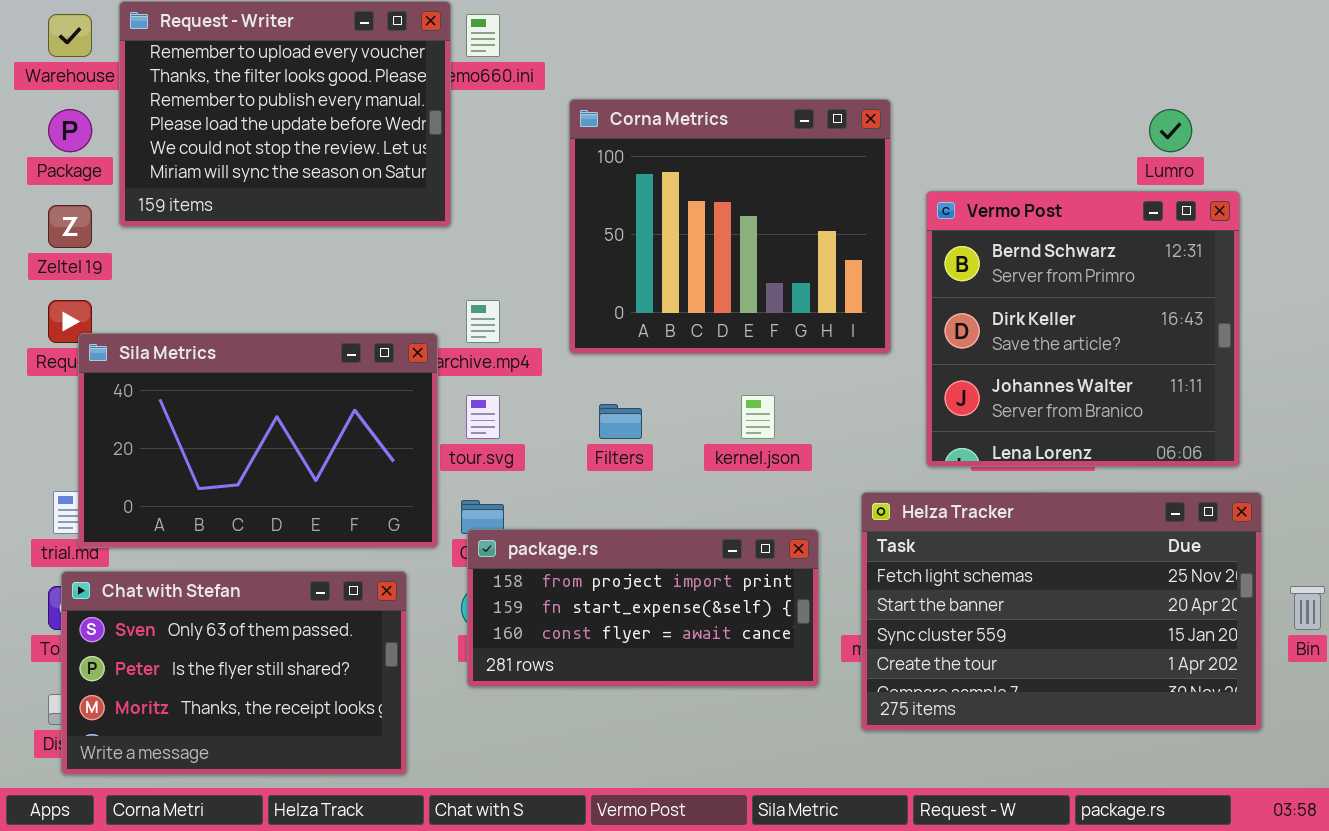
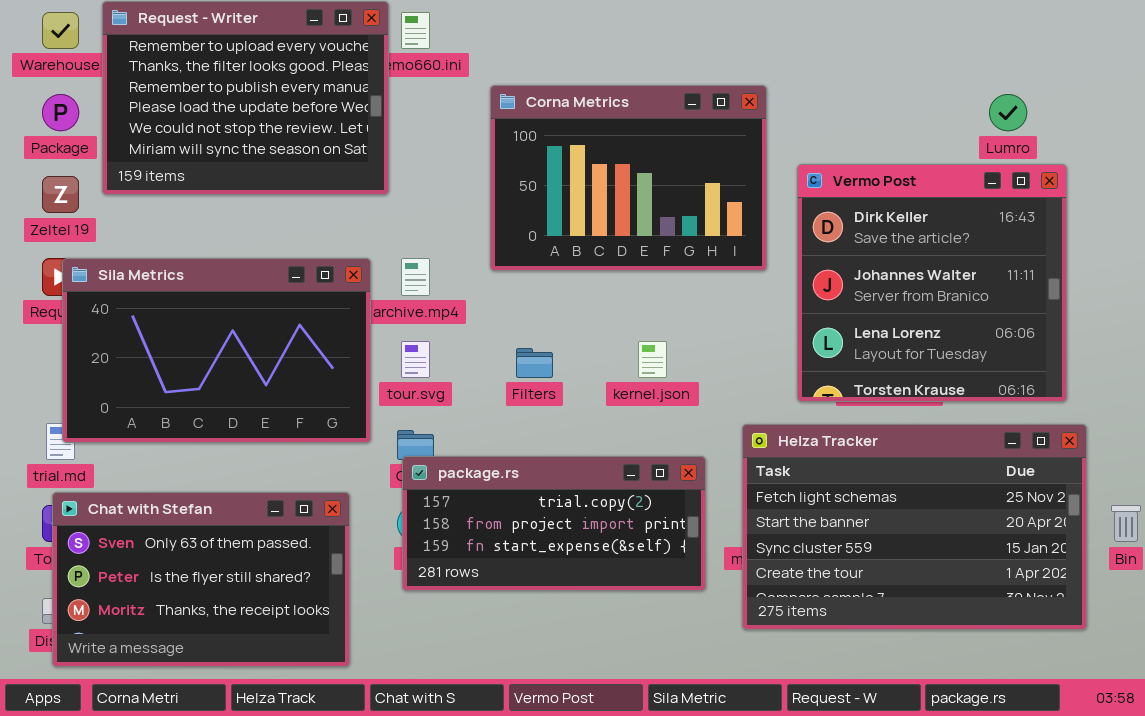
Corna Metrics: [569,99,891,354] -> [490,85,767,271], resized
Vermo Post: [926,191,1240,467] -> [797,164,1067,402], scrolled down 1 row
Sila Metrics: [78,333,438,548] -> [62,258,371,443], moved
package.rs: [467,529,819,687] -> [402,456,706,591], scrolled up 1 row

